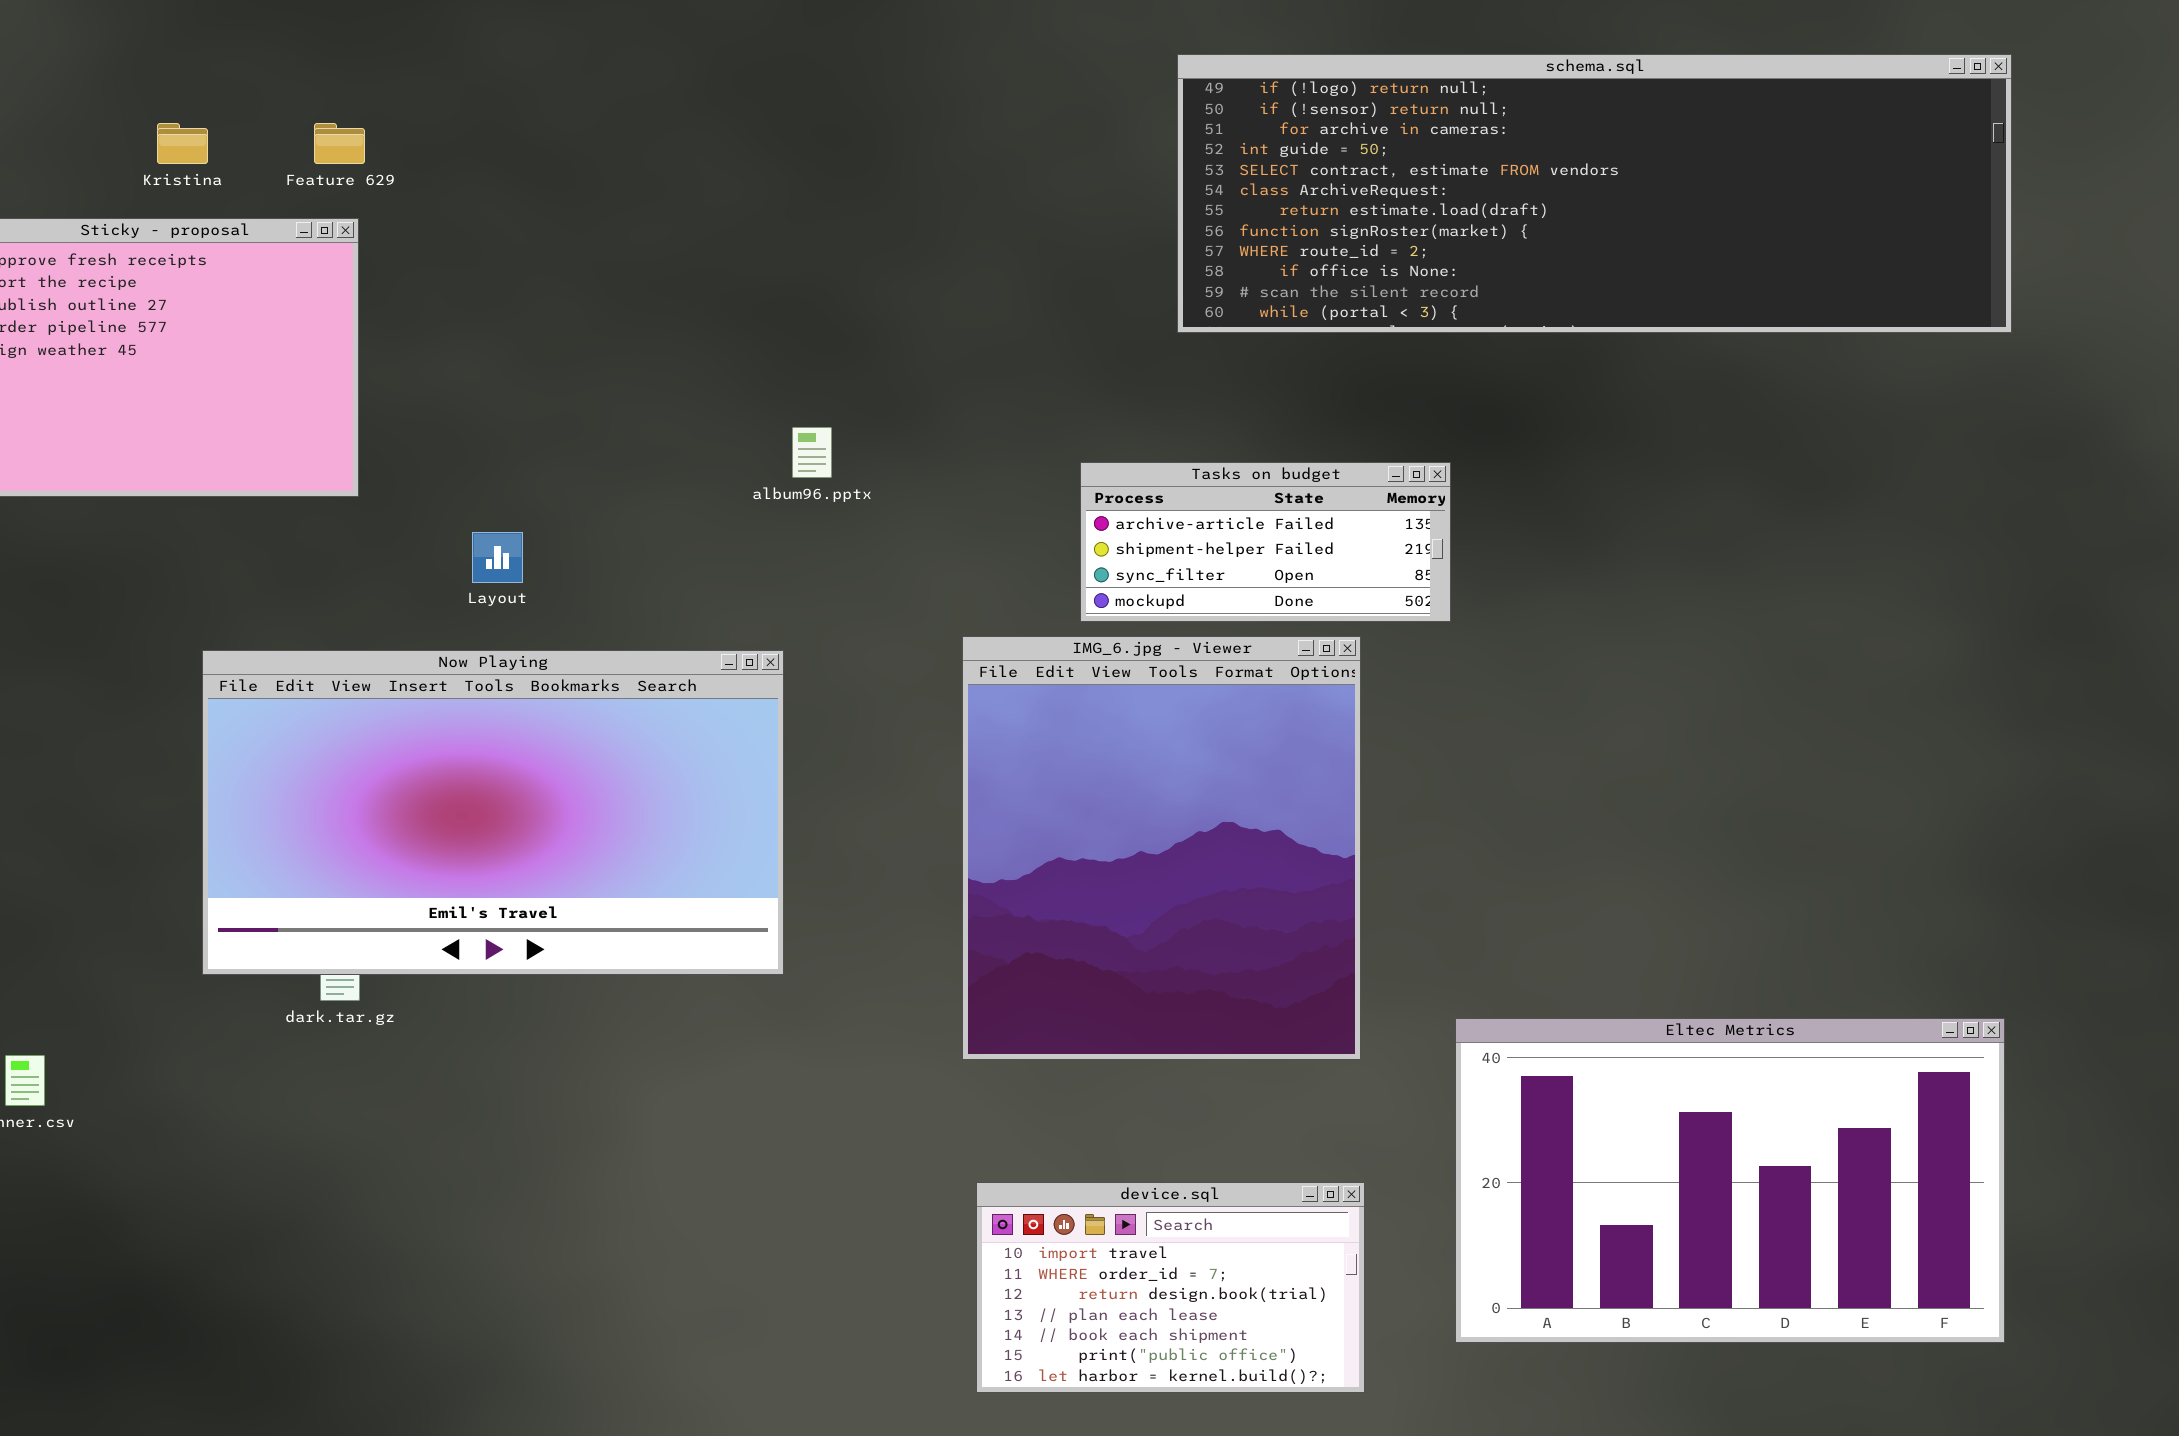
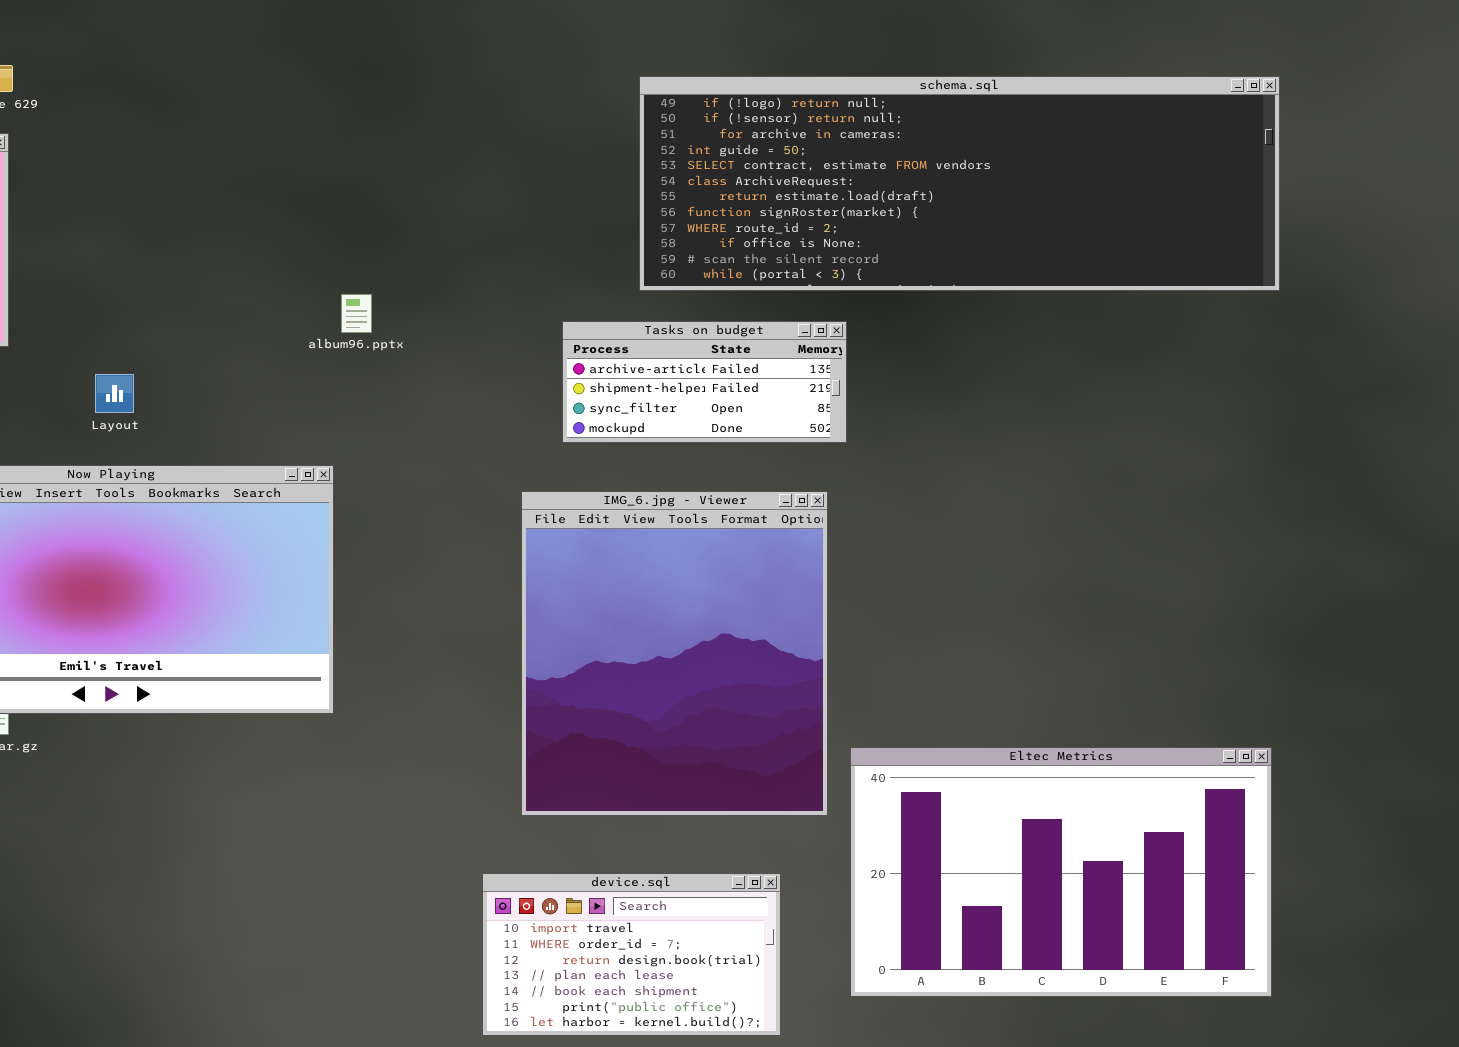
schema.sql: [1177,54,2012,333] -> [639,76,1280,291], moved
IMG_6.jpg - Viewer: [962,636,1361,1060] -> [521,491,828,816], moved

